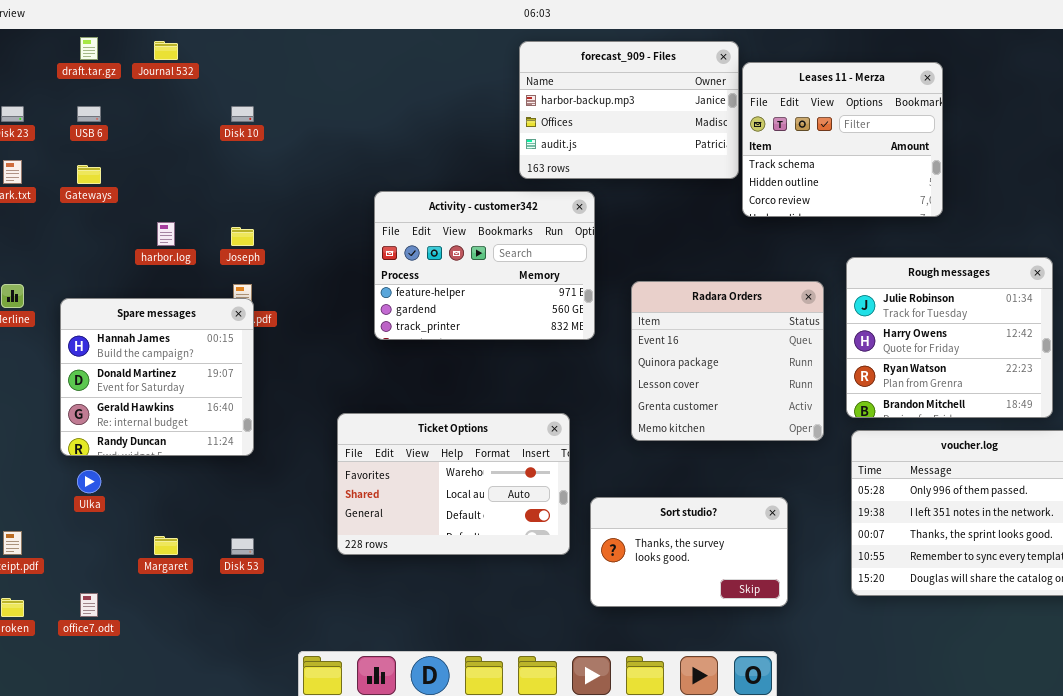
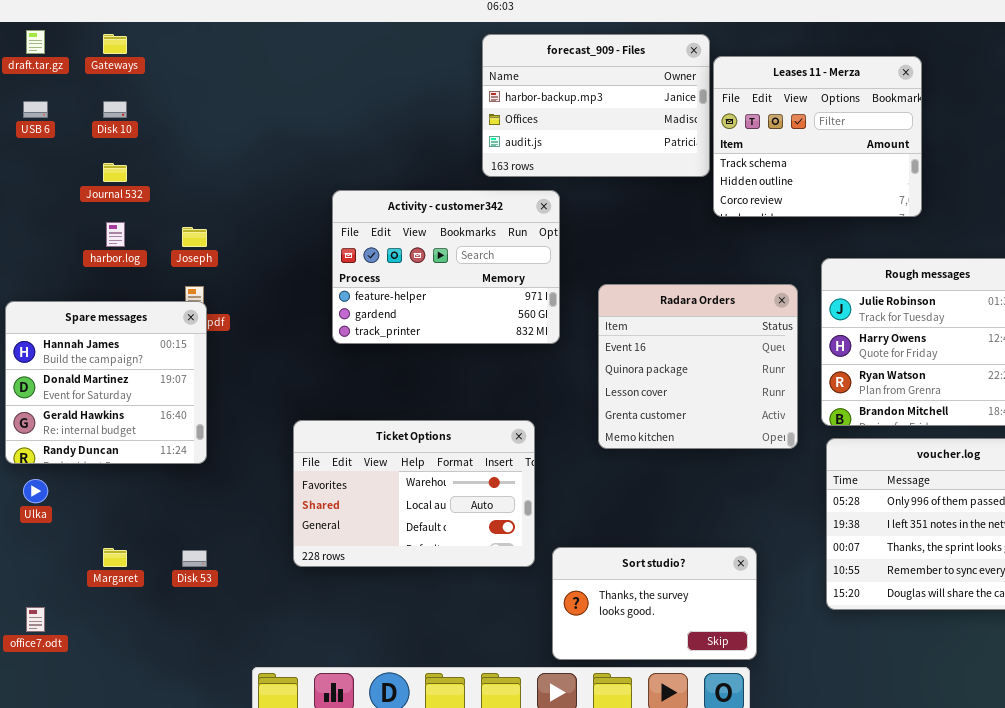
Journal 532: [154,41,178,60] -> [103,163,127,182], moved
Disk 10: [231,106,254,122] -> [103,101,127,118], moved
Gateways: [77,165,101,184] -> [103,34,127,54], moved
Sort studio?: [590,497,788,607] -> [552,547,757,660], moved

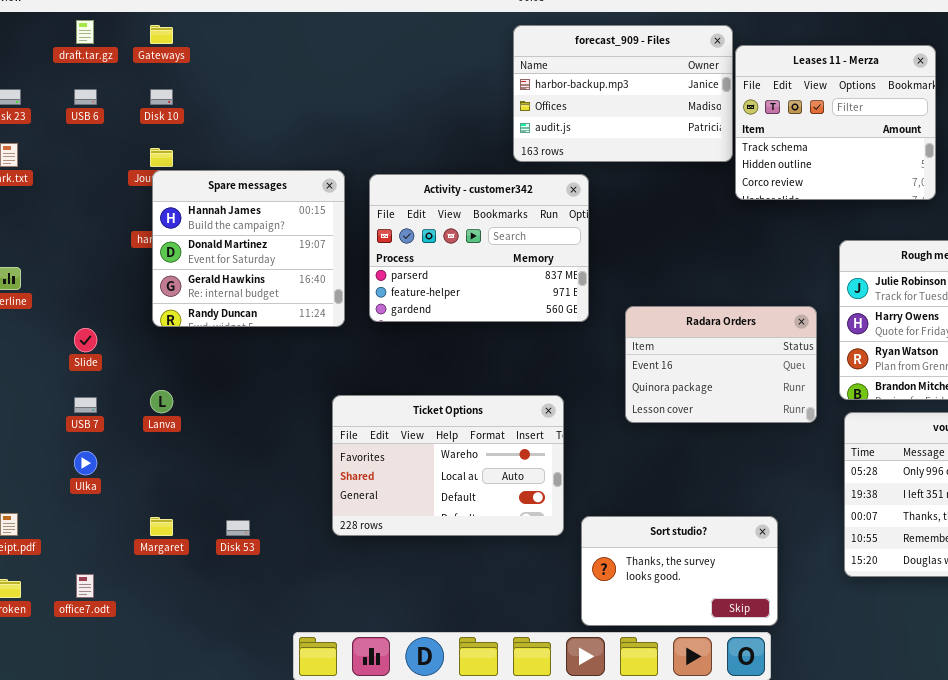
Activity - customer342: [332,190,560,344] -> [369,174,589,322], scrolled up 1 row
Radara Orders: [598,284,798,449] -> [625,306,817,423], resized
Spare messages: [5,301,207,464] -> [152,170,345,327], moved

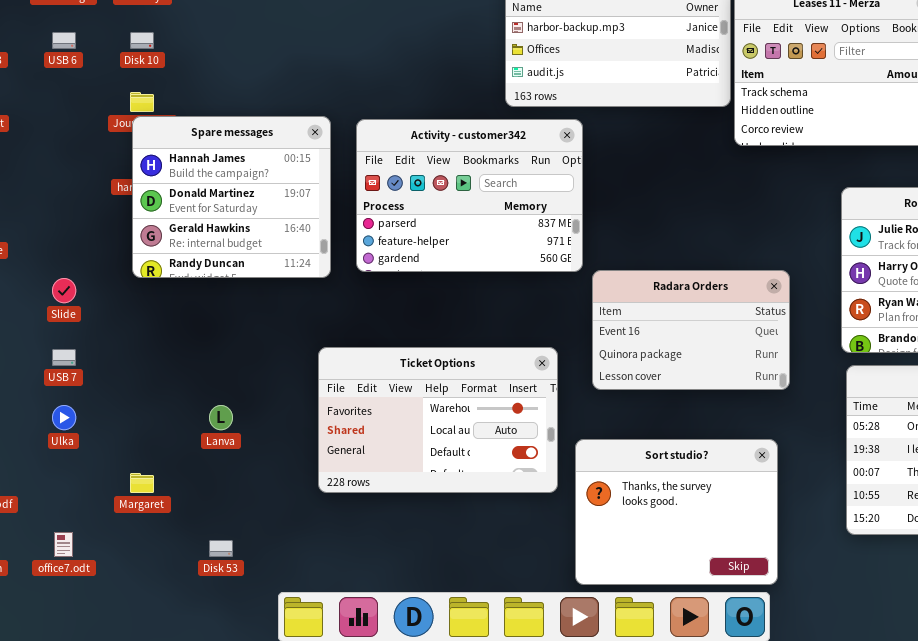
Radara Orders: [625,306,817,423] -> [592,270,790,390], moved
Lanva: [150,390,173,413] -> [209,405,233,430], moved
Sort studio?: [581,516,778,626] -> [575,439,778,585], resized
Disk 53: [226,520,250,536] -> [209,540,233,557], moved

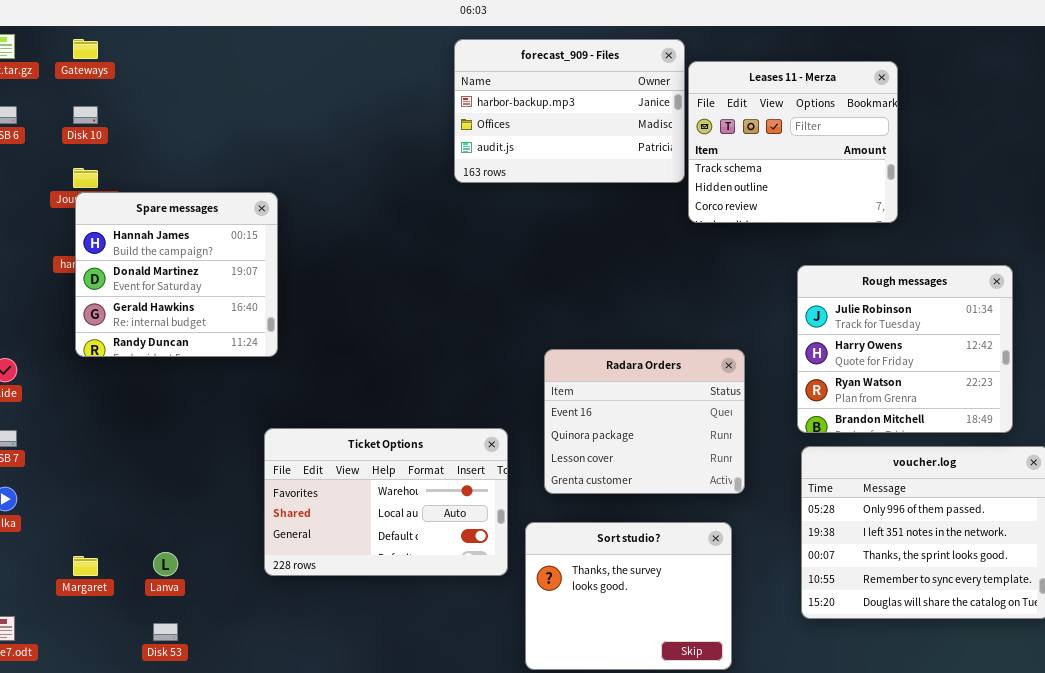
Activity - customer342: [356,119,583,272] -> none, closed
Radara Orders: [592,270,790,390] -> [544,349,745,494], resized
Lanva: [209,405,233,430] -> [153,552,178,576], moved

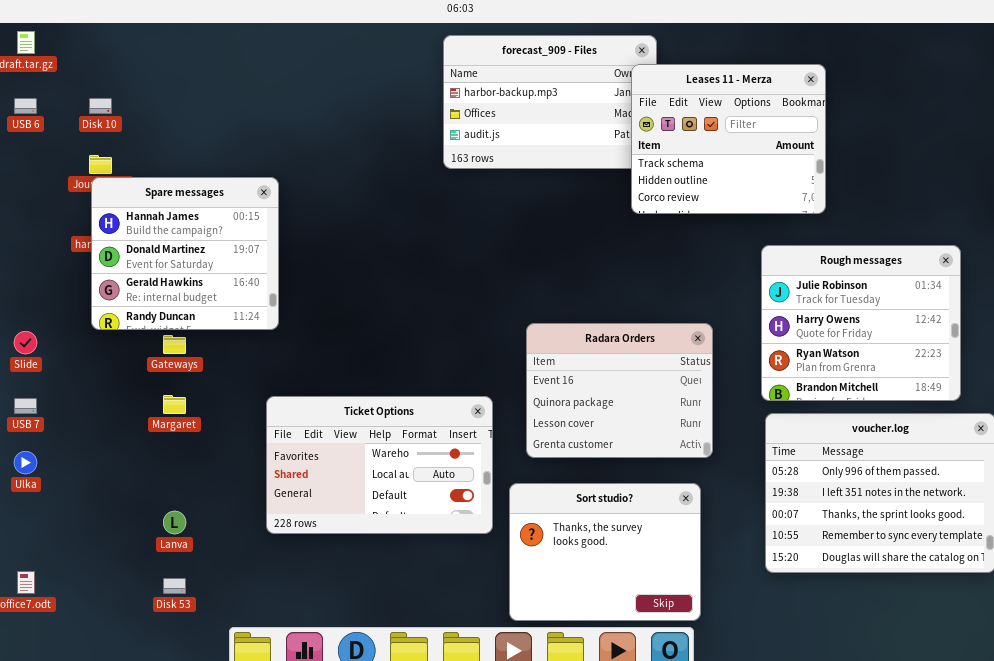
Gateways: [73,39,98,59] -> [163,335,186,354], moved
Leases 11 - Merza: [688,61,898,223] -> [631,64,826,214], moved
Margaret: [73,556,98,576] -> [163,395,186,414], moved

